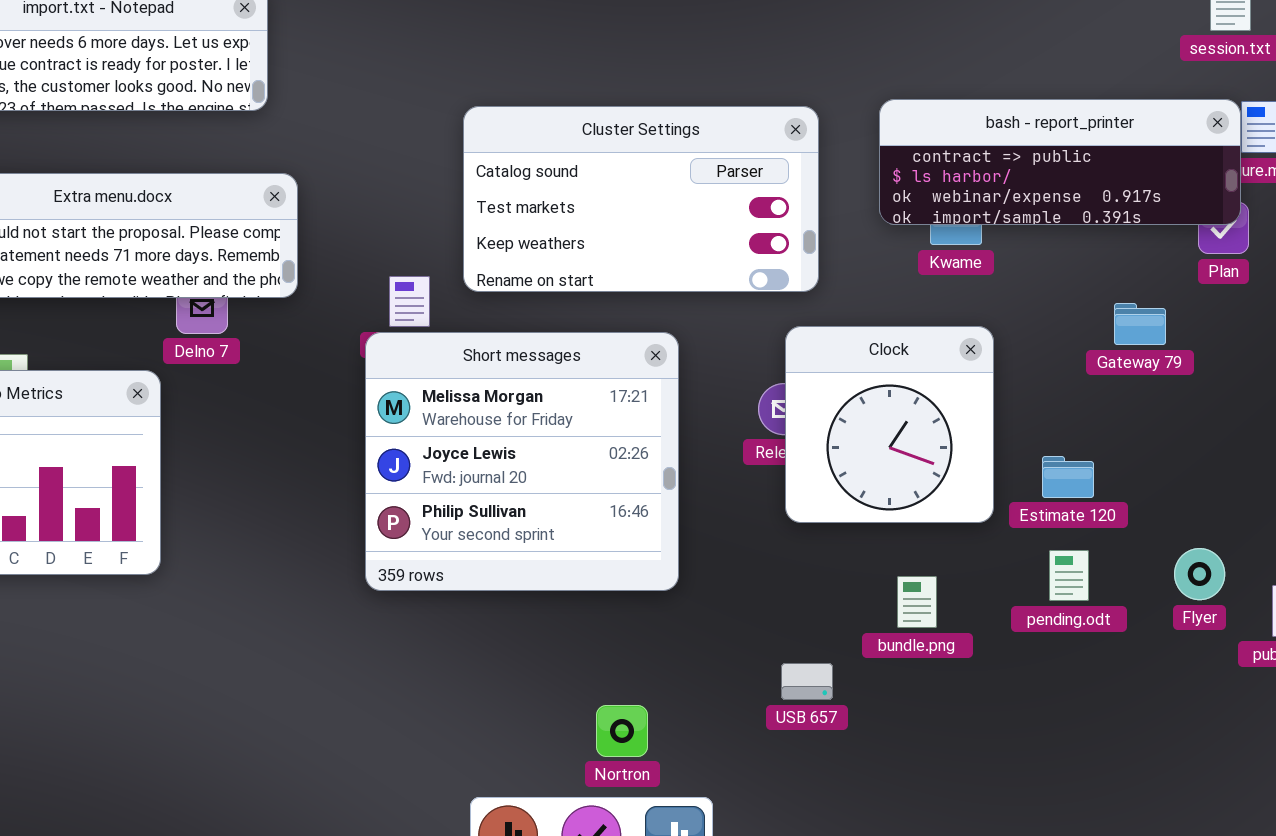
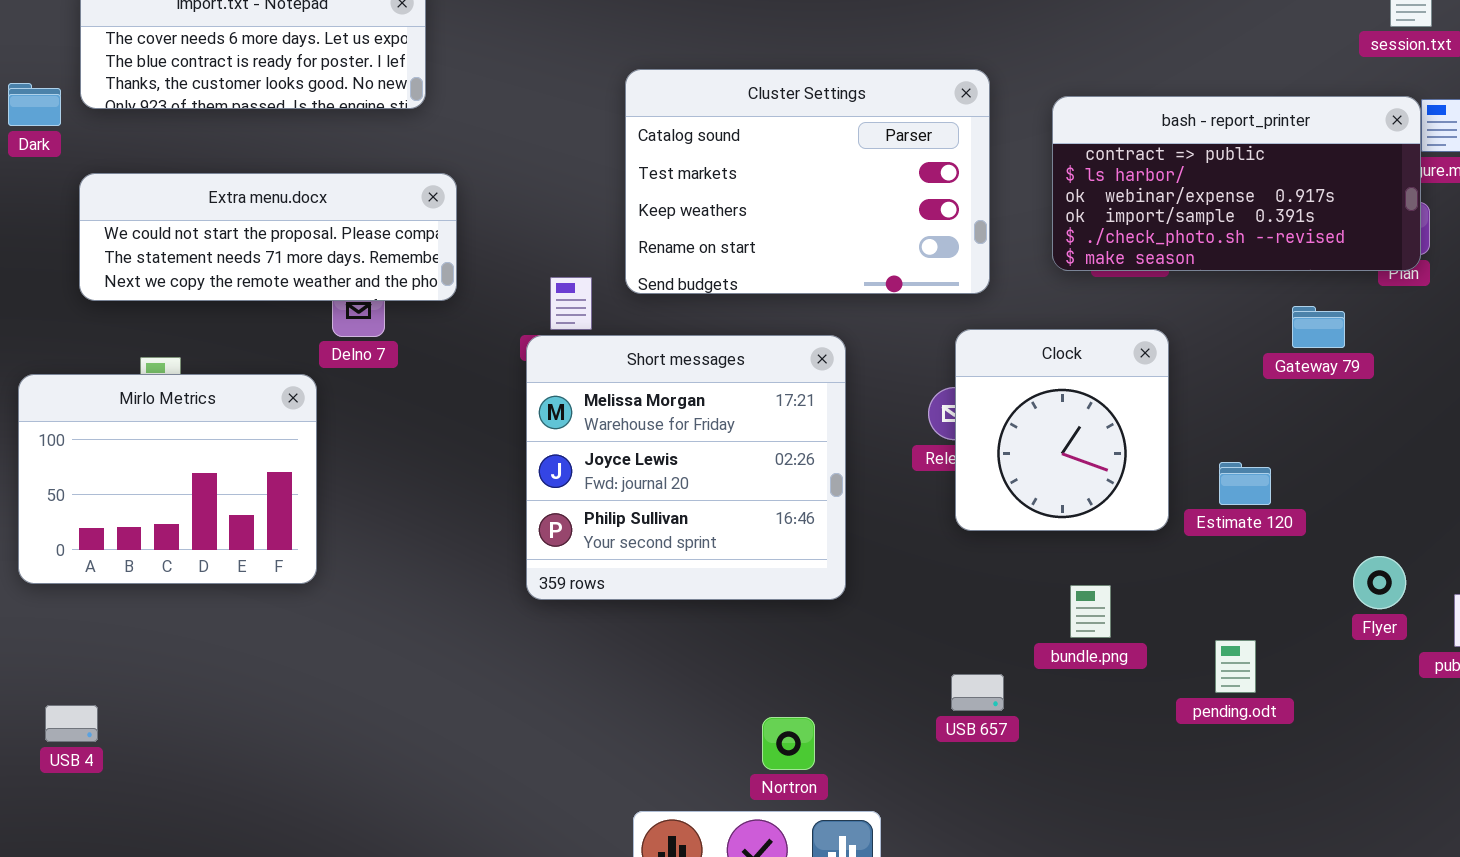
bash - report_printer: [879,99,1241,225] -> [1052,96,1421,271], resized
Cluster Settings: [463,106,819,292] -> [625,69,990,294], resized
pending.odt: [1049,550,1089,601] -> [1215,640,1256,693], moved

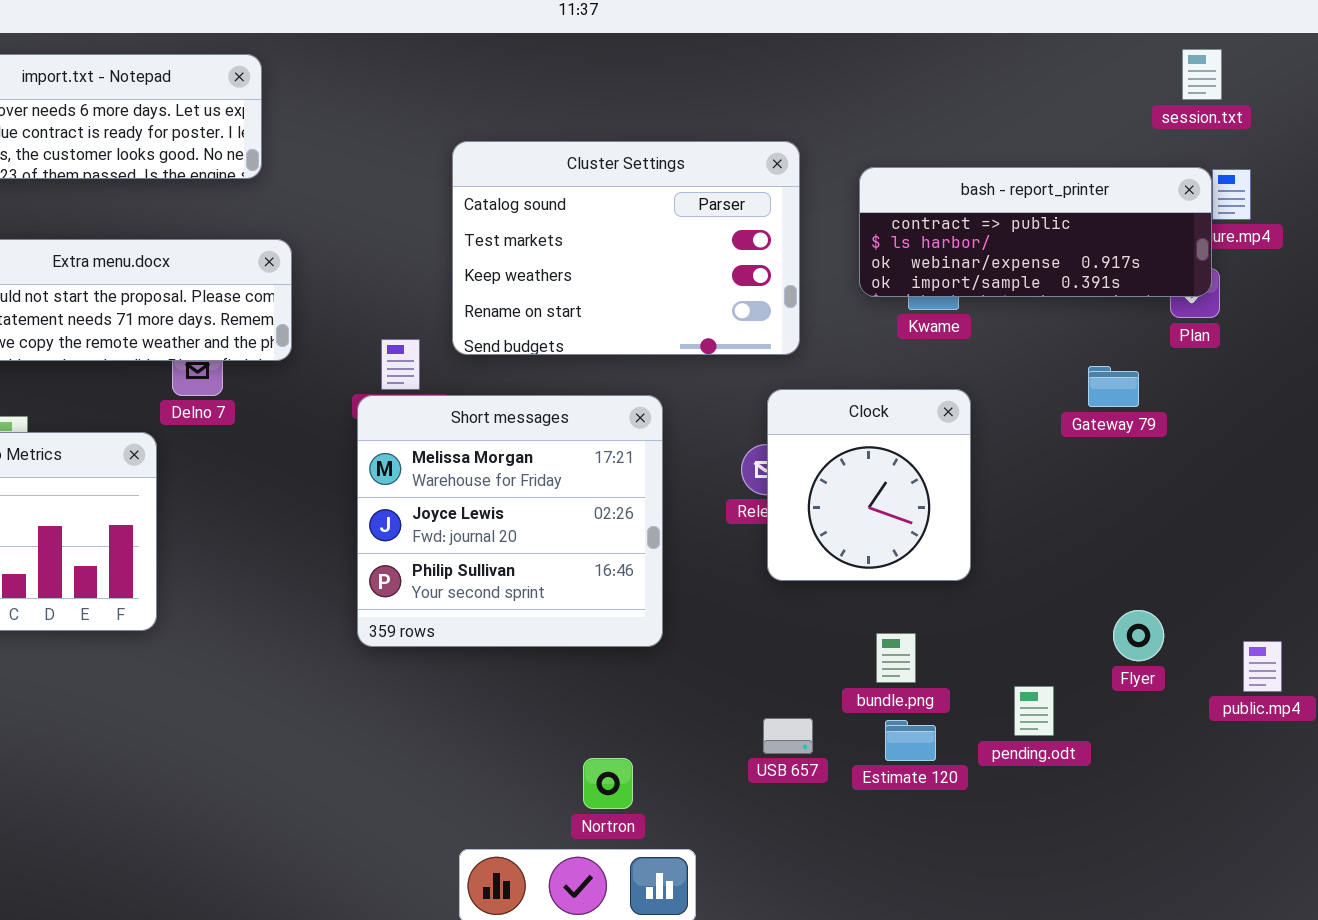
bash - report_printer: [1052,96,1421,271] -> [859,167,1212,297], resized
Estimate 120: [1219,462,1271,505] -> [885,720,936,761], moved
Flyer: [1353,556,1406,609] -> [1113,610,1164,661], moved

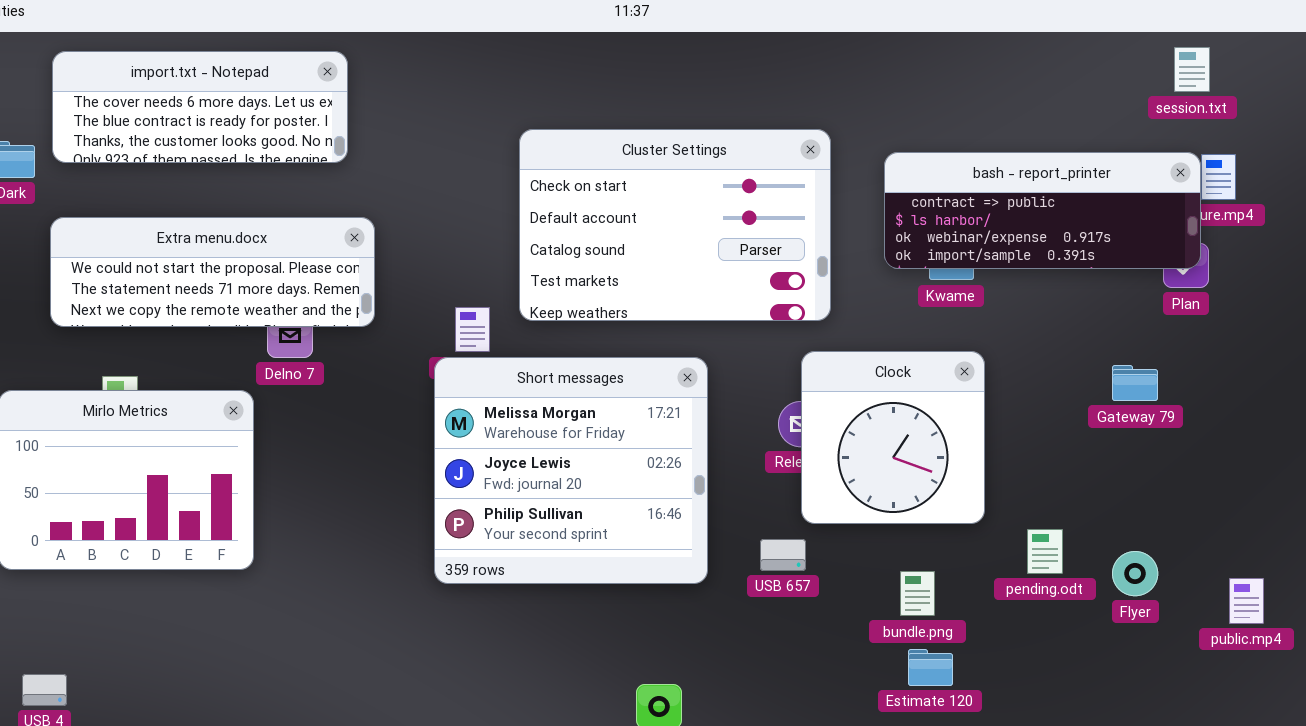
Cluster Settings: [452,141,800,355] -> [519,129,831,321], scrolled up 2 rows
Gateway 79: [1088,366,1139,407] -> [1112,365,1158,401], moved
pending.odt: [1014,686,1054,736] -> [1027,529,1063,574], moved
USB 657: [763,718,813,754] -> [760,539,806,571], moved

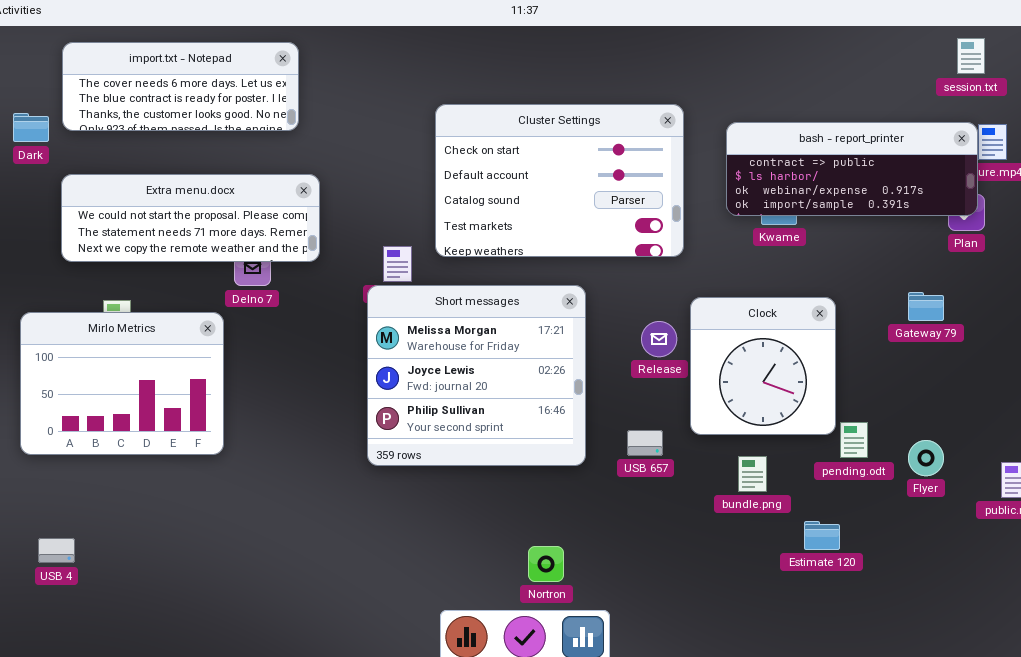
Clock: [801,351,985,524] -> [690,297,836,435], moved
Estimate 120: [908,649,953,686] -> [804,521,840,550], moved

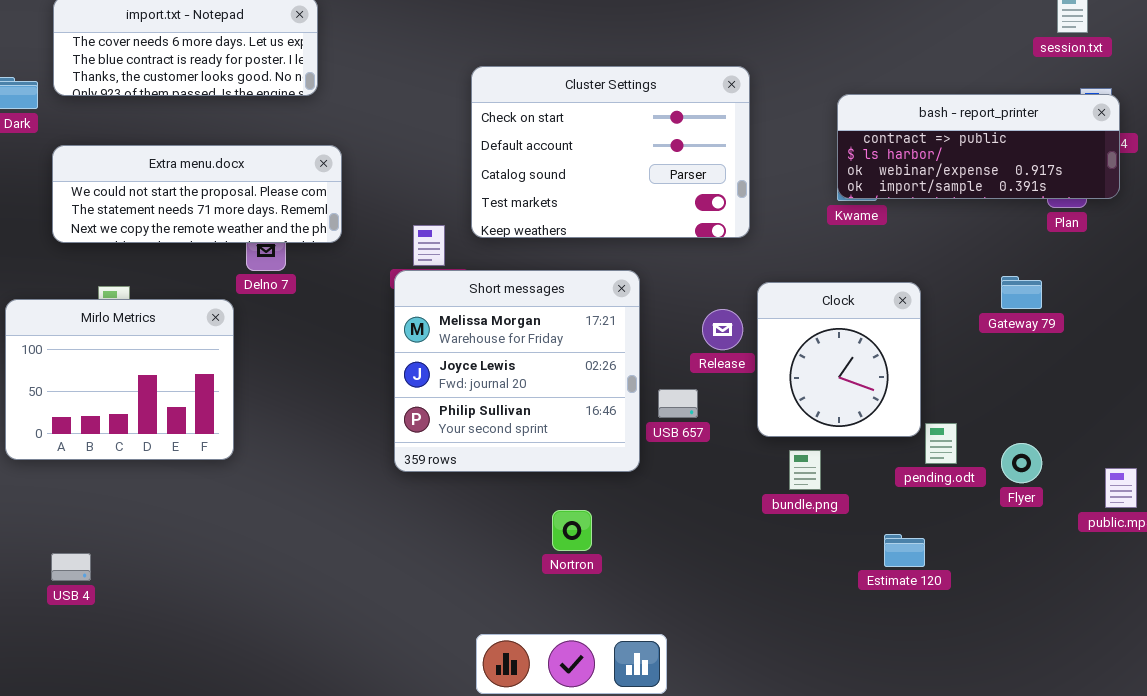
bash - report_printer: [726,122,978,216] -> [837,94,1120,199], moved
USB 657: [627,430,663,456] -> [658,389,698,418], moved
bundle.png: [738,456,767,492] -> [789,450,821,490], moved
USB 4: [38,538,75,563] -> [51,553,91,581], moved
Nortron: [528,546,564,582] -> [552,510,592,551], moved

